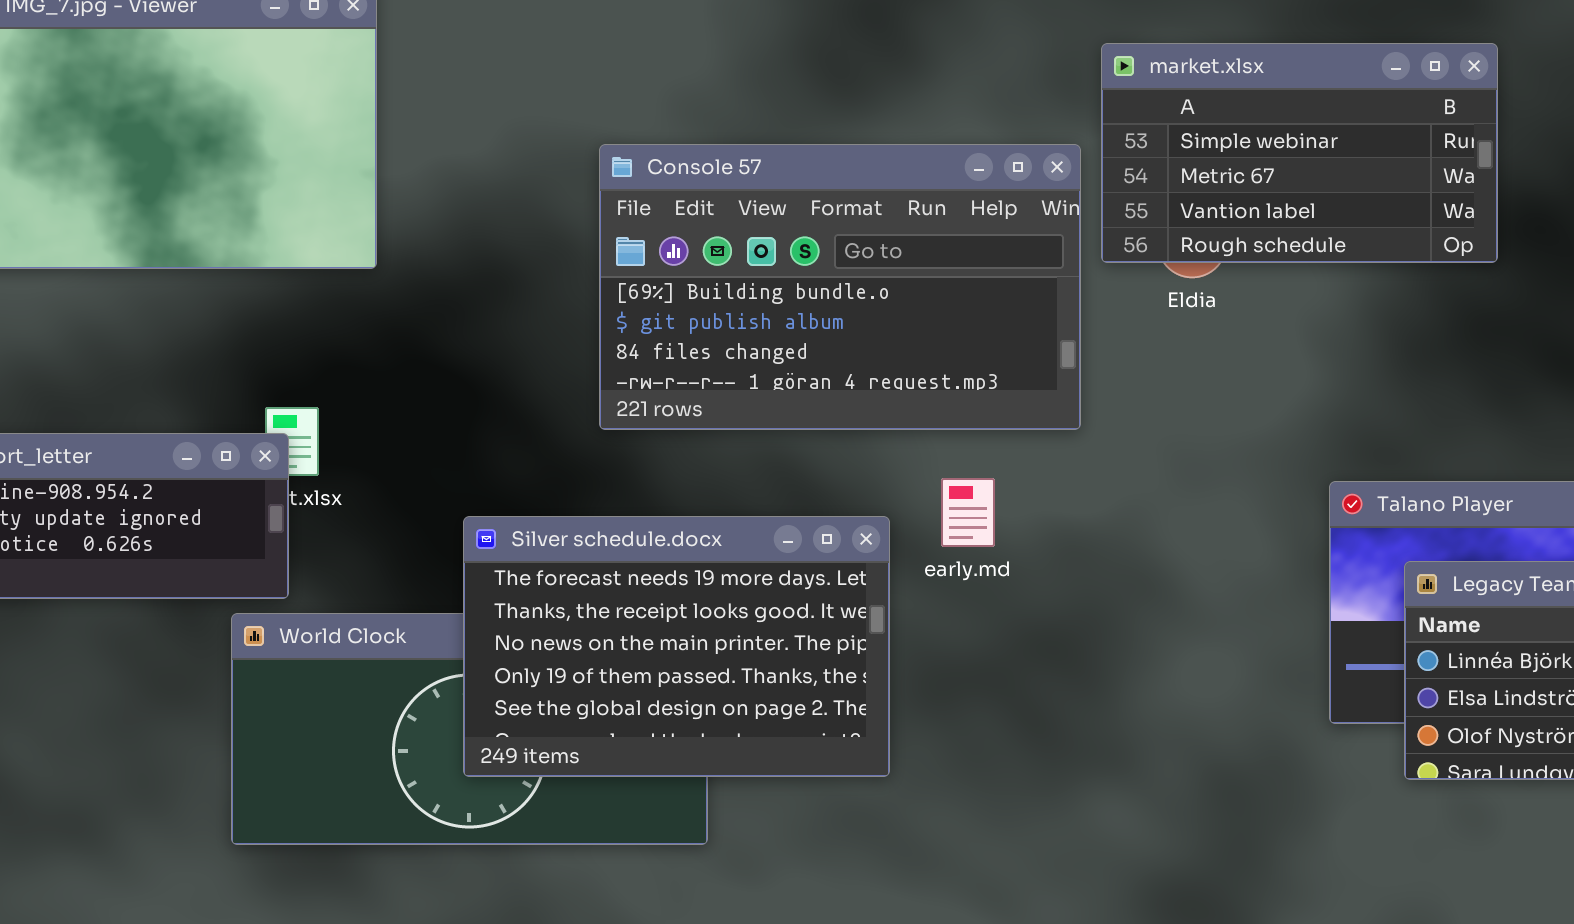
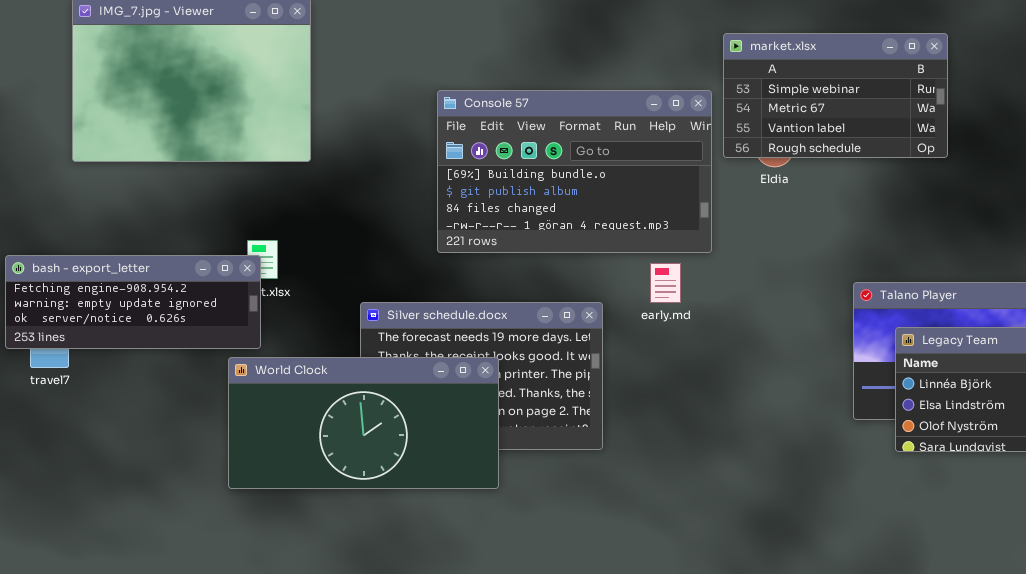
early.md: [941,478,995,547] -> [650,263,681,303], moved
World Clock: [231,613,708,845] -> [228,357,499,489], raised

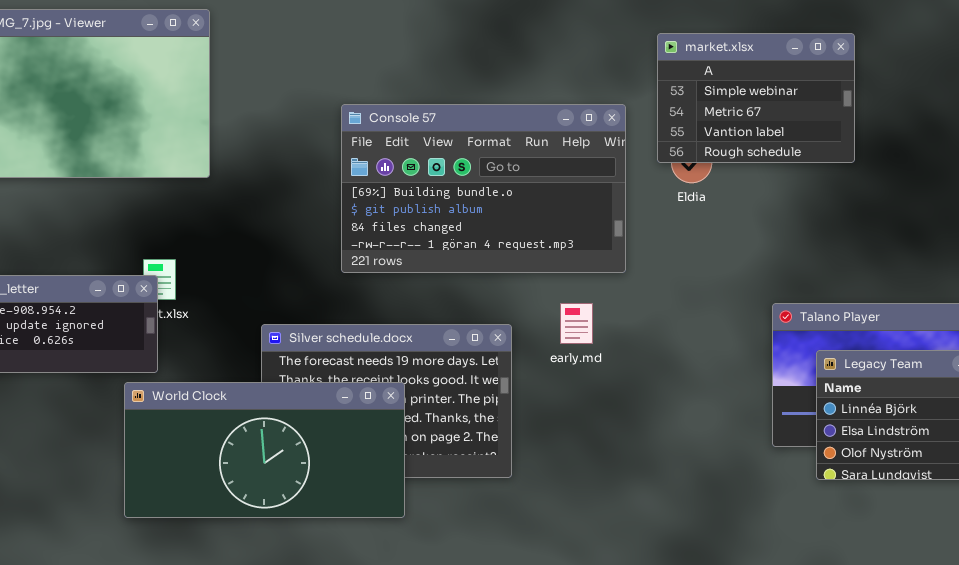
market.xlsx: [723,33,948,158] -> [657,33,855,163], moved, resized
early.md: [650,263,681,303] -> [560,303,593,344], moved

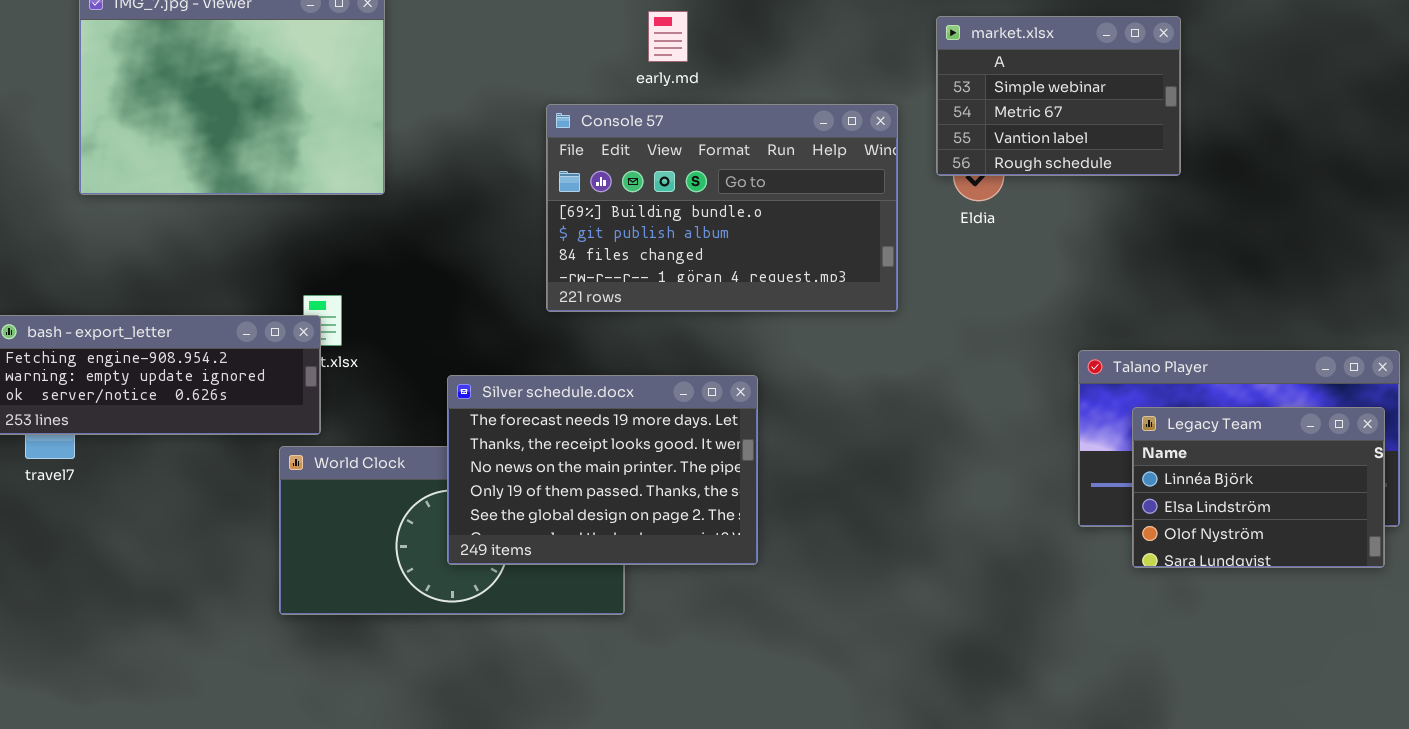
early.md: [560,303,593,344] -> [648,11,688,62], moved
Silver schedule.docx: [261,324,512,478] -> [447,375,758,565], raised

